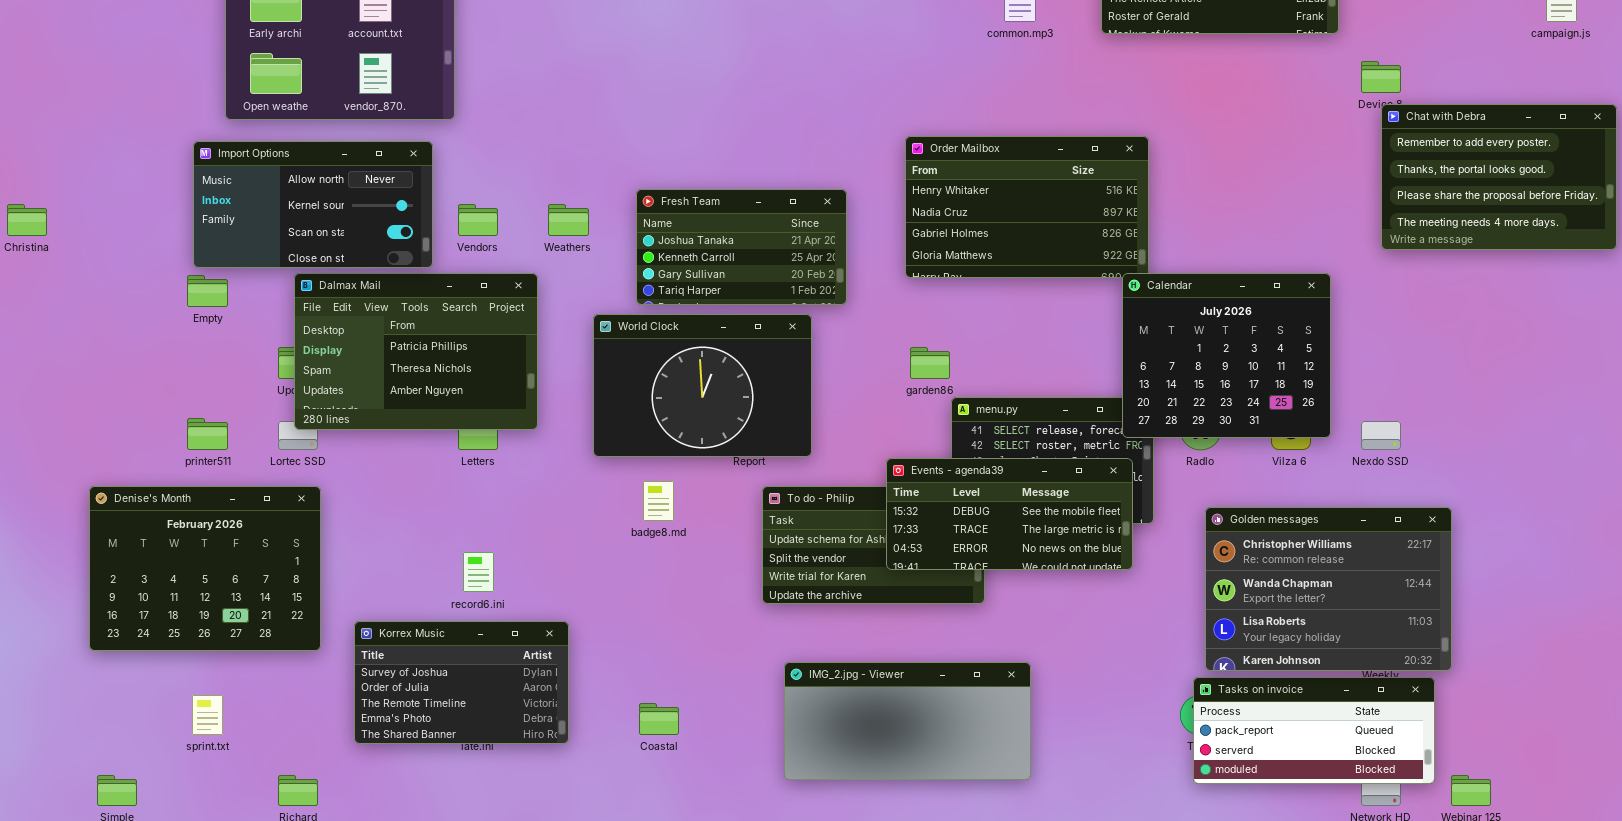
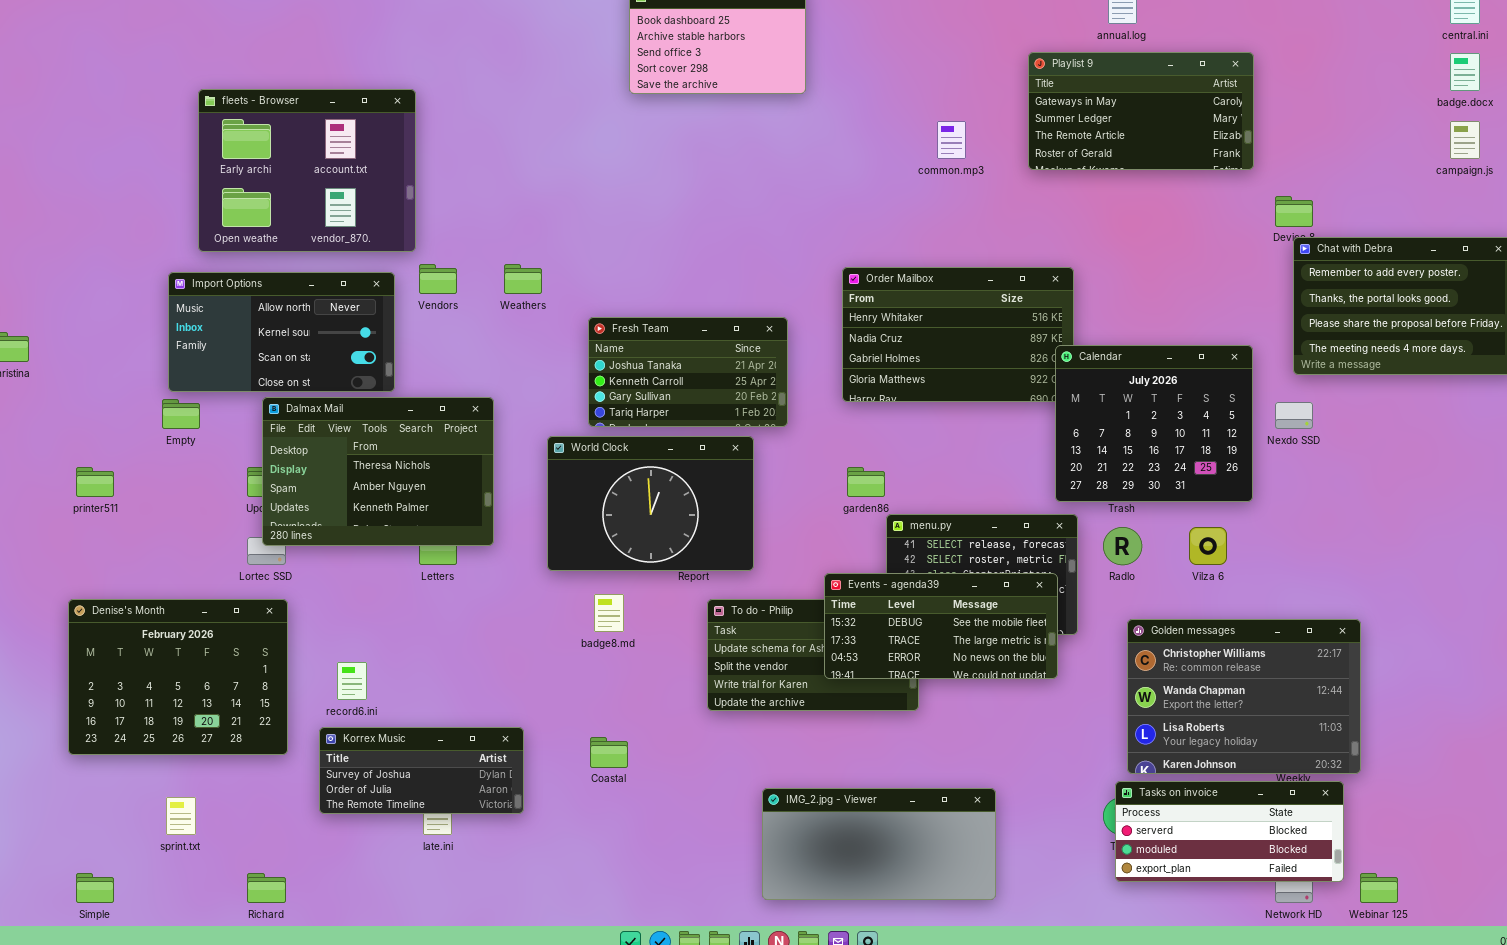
Vendors: [458,204,498,236] -> [419,264,457,294], moved
Weathers: [548,204,589,236] -> [504,264,542,294], moved
Dalmax Mail: [294,273,538,430] -> [262,397,494,546], scrolled down 1 row
Calendar: [1122,273,1331,438] -> [1055,345,1253,502], moved
printer511: [187,418,228,450] -> [76,467,114,497], moved
Nexdo SSD: [1361,421,1401,450] -> [1275,402,1313,429], moved
record6.ini: [463,552,494,592] -> [337,662,367,700], moved
Korrex Music: [354,621,569,744] -> [319,727,524,814], resized
IMG_2.jpg - Viewer: [784,662,1031,780] -> [762,788,996,900], moved
Tasks on invoice: [1193,677,1435,784] -> [1115,781,1344,882], scrolled down 1 row
Coastal: [639,703,679,735] -> [590,737,628,768], moved

